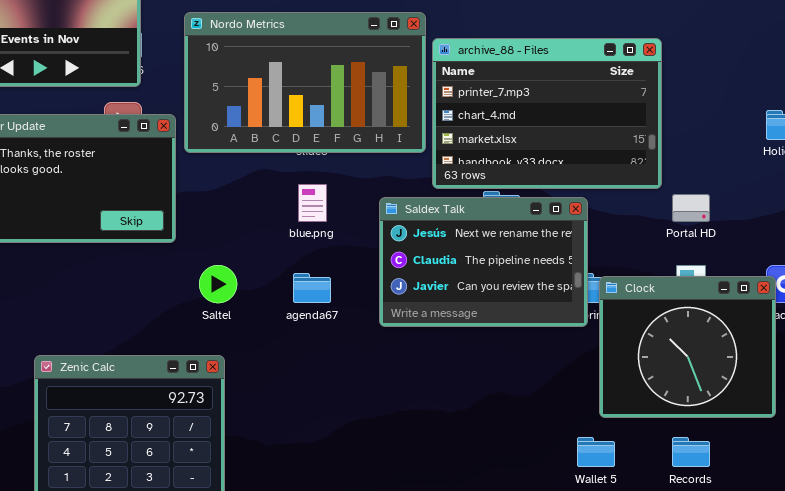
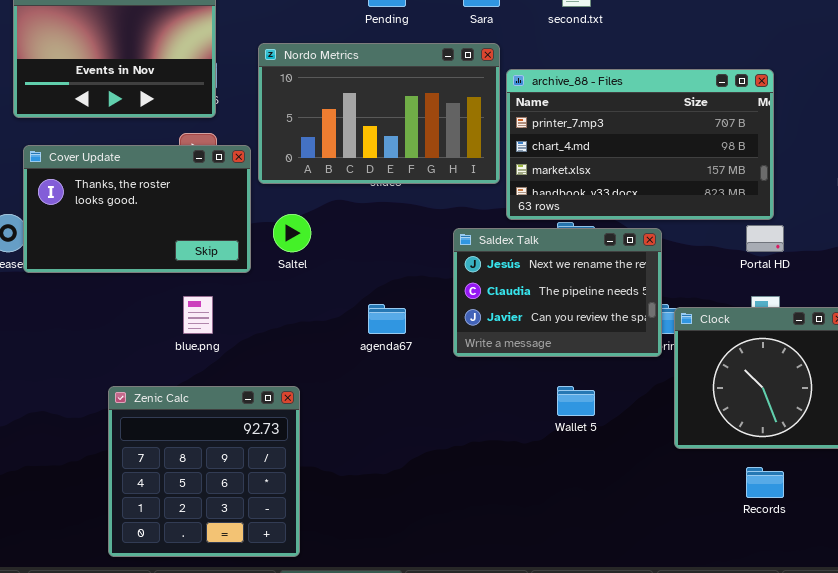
archive_88 - Files: [432,38,662,189] -> [506,69,774,220], resized
blue.png: [298,184,327,222] -> [183,296,213,334], moved
Saltel: [199,265,237,303] -> [273,214,311,252], moved
Wallet 5: [577,437,615,467] -> [557,386,595,416], moved

